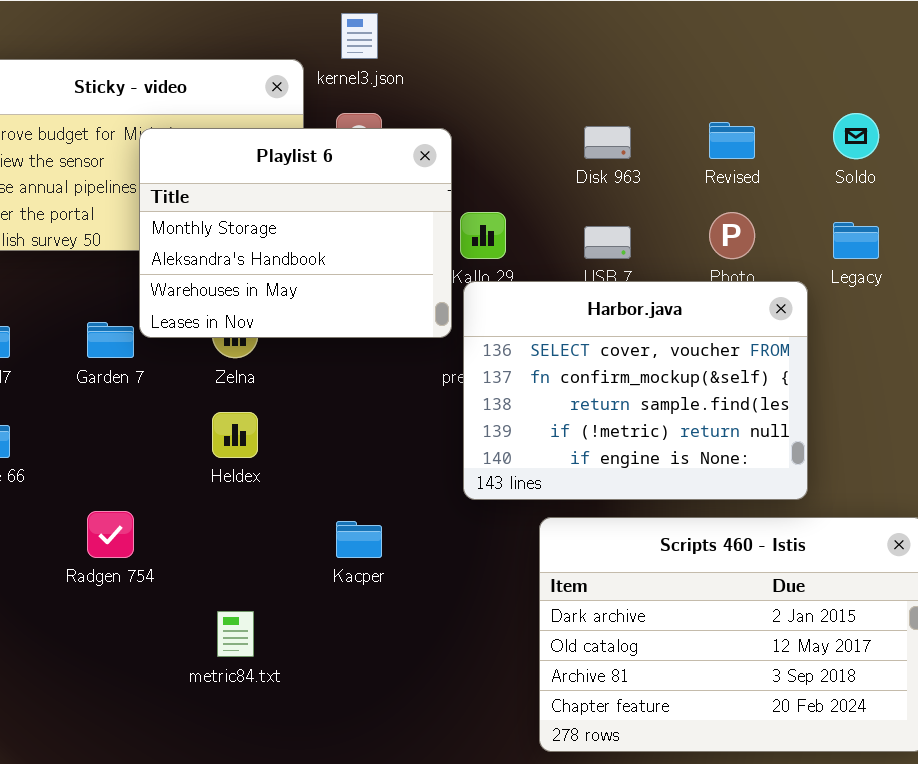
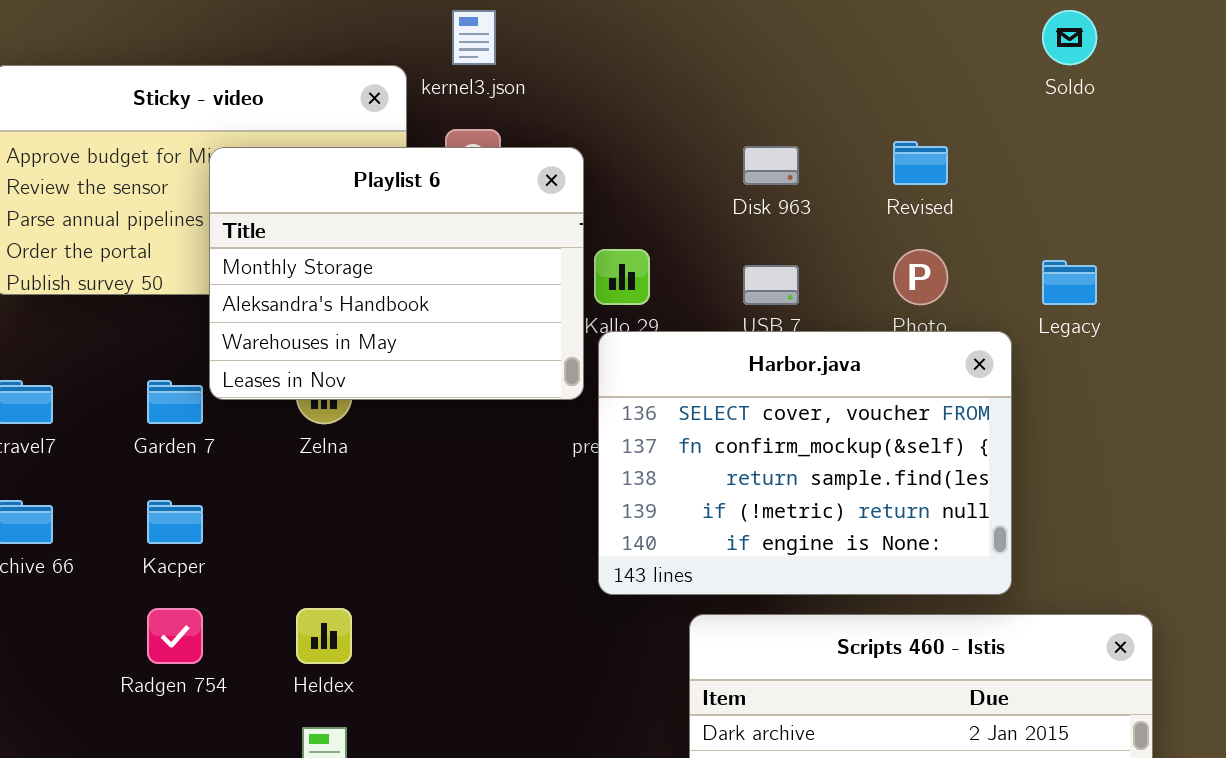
Soldo: [833,113,879,159] -> [1042,10,1097,65], moved
Heldex: [212,412,258,458] -> [296,608,352,664], moved
Kacper: [336,521,382,558] -> [147,500,203,544], moved

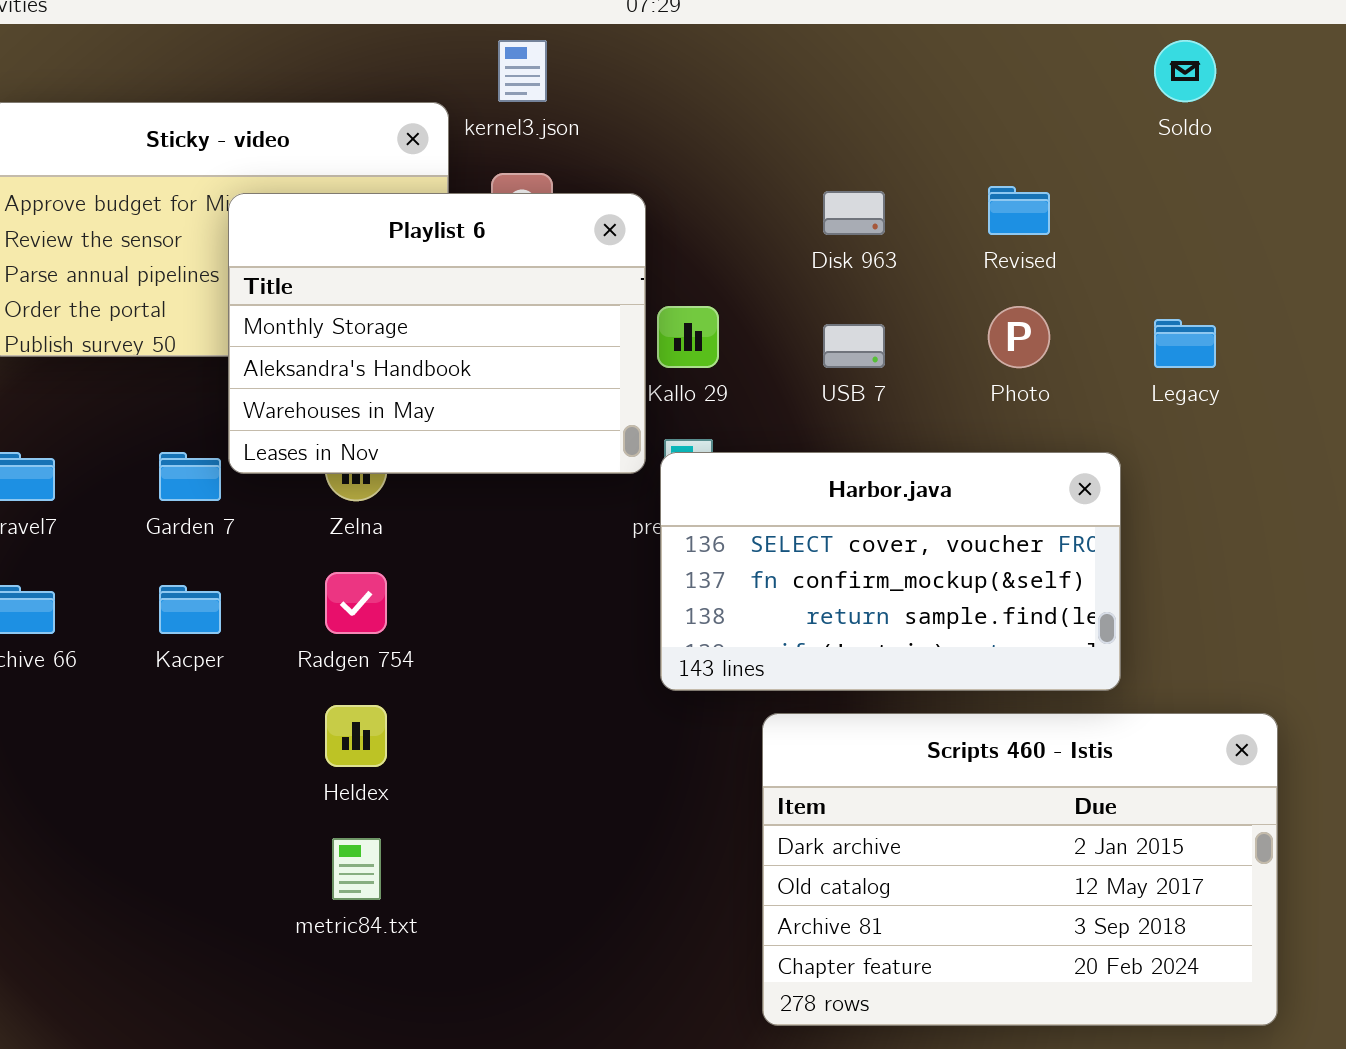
Harbor.java: [598,331,1012,595] -> [660,452,1121,691], resized
Radgen 754: [147,608,203,664] -> [325,572,387,634], moved

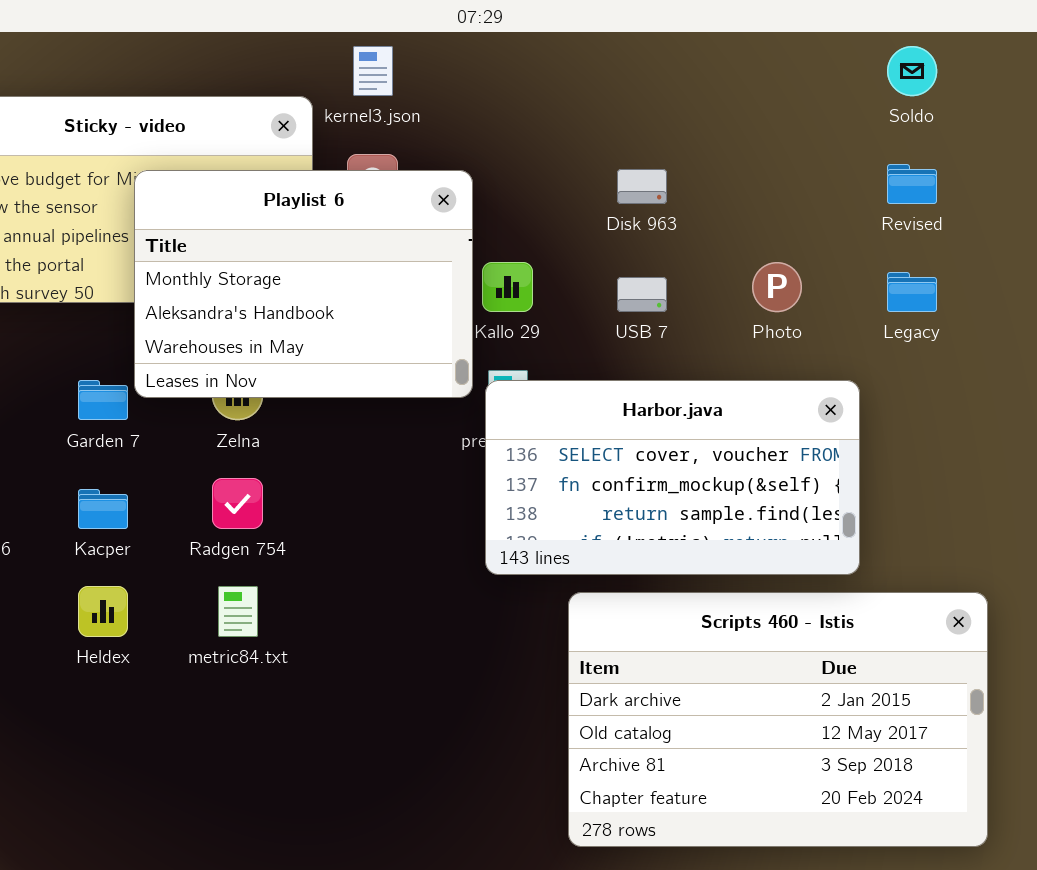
Revised: [988,186,1050,235] -> [887,164,937,204], moved
Heldex: [325,705,387,767] -> [78,586,128,637], moved
metric84.txt: [332,838,381,900] -> [218,586,258,637], moved

